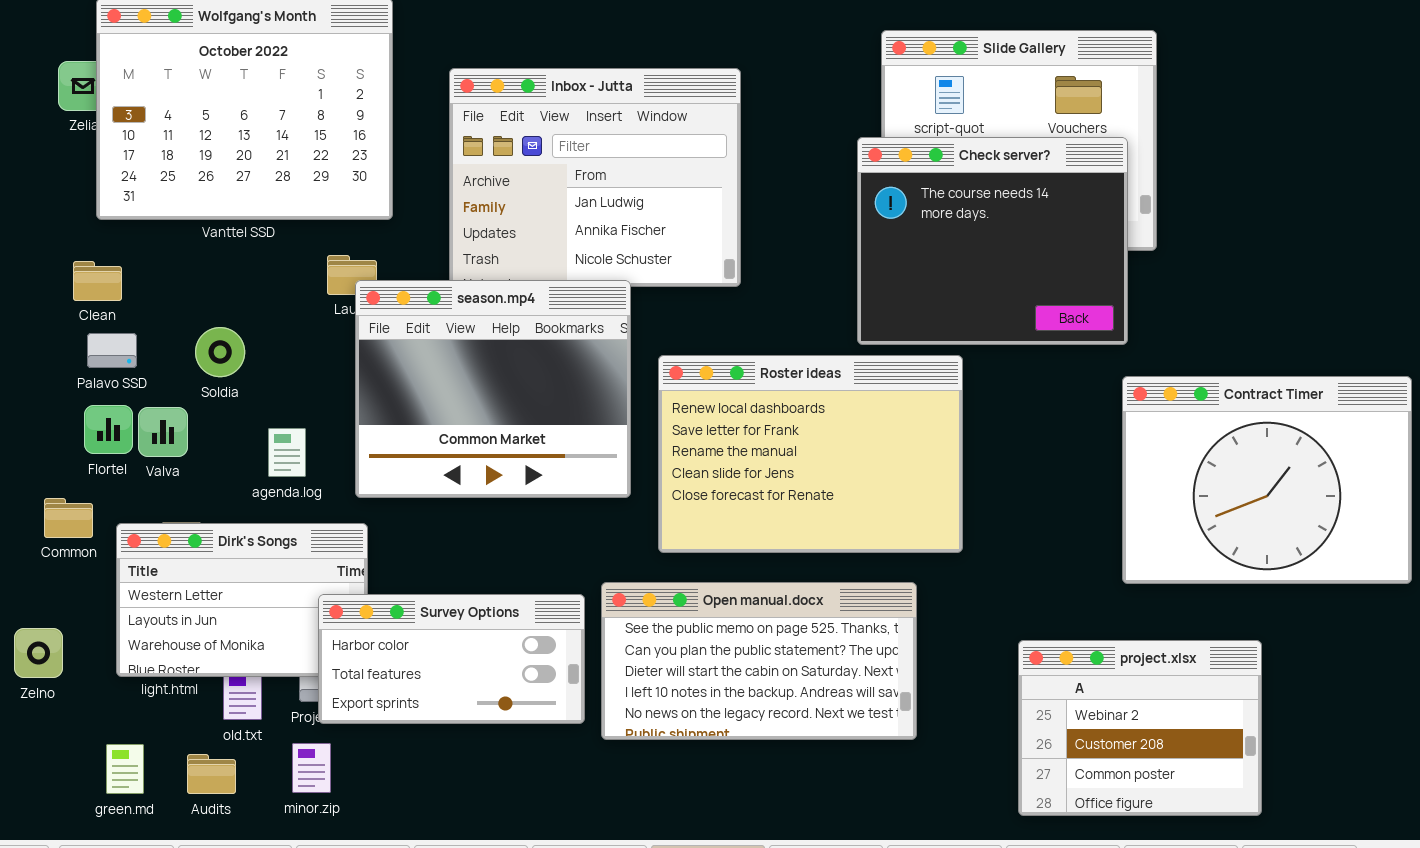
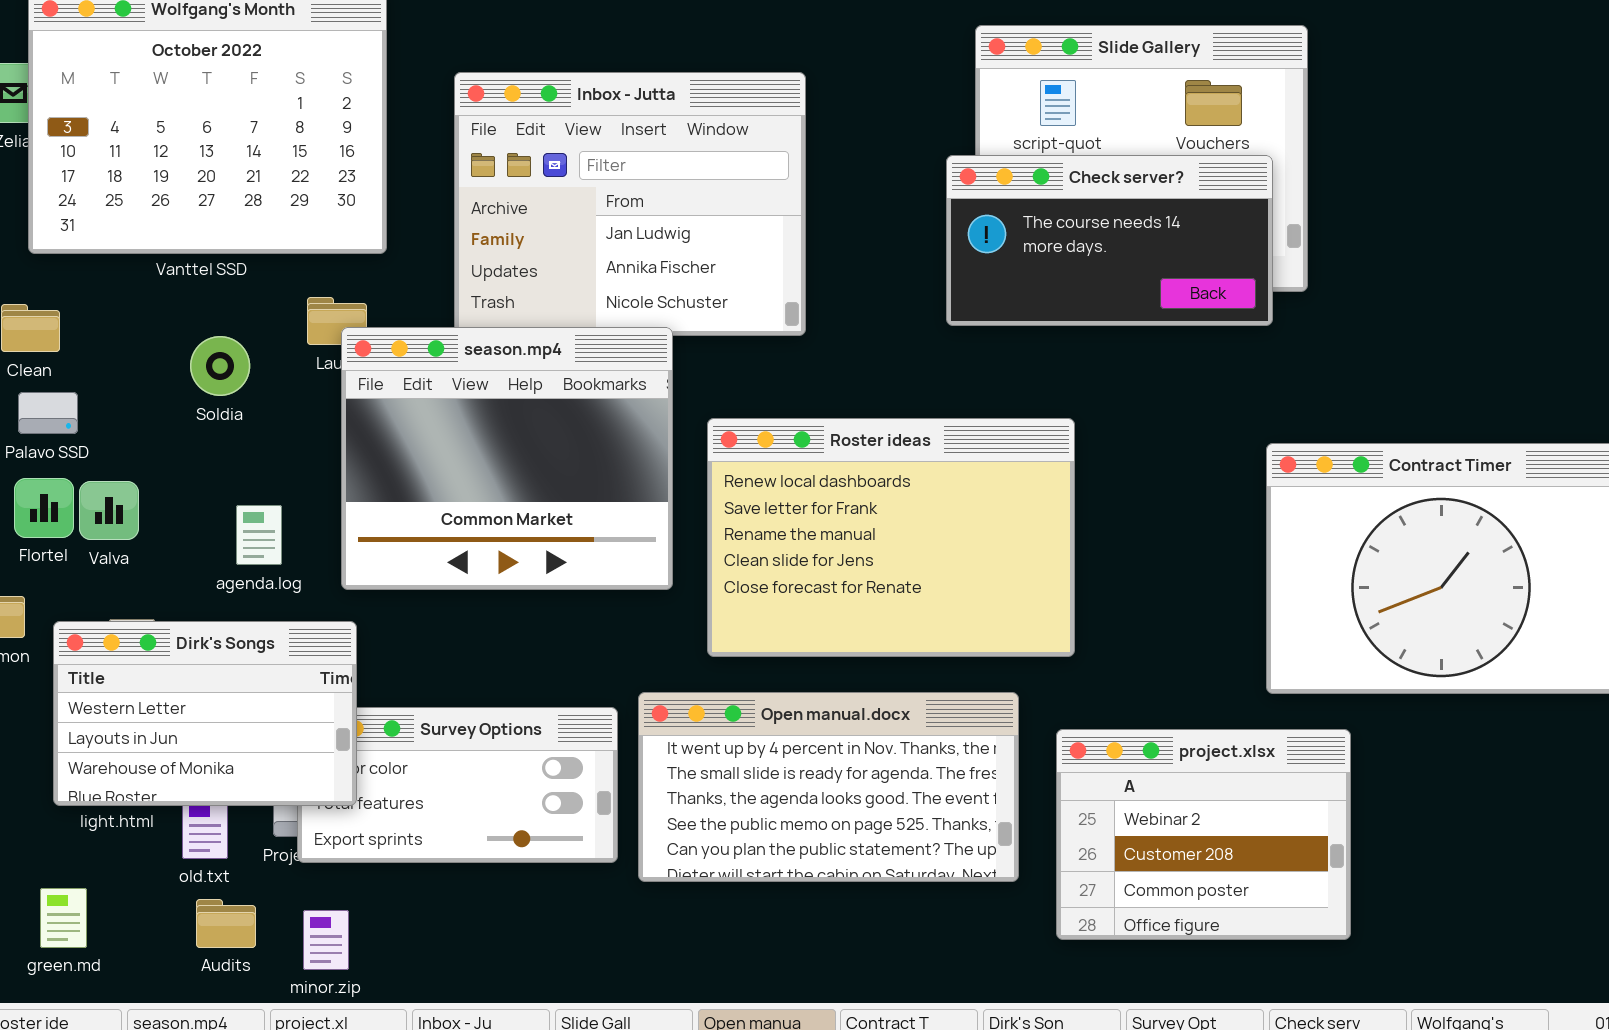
Check server?: [857,137,1128,345] -> [946,155,1273,326], resized
Soldia: [195,327,245,377] -> [190,336,250,396], moved
Dirk's Songs: [116,523,368,677] -> [53,621,357,806], raised
Open manual.docx: [601,582,917,740] -> [638,692,1019,882], scrolled up 3 rows
project.xlsx: [1018,640,1262,816] -> [1056,729,1351,940], moved
minor.zip: [292,743,331,793] -> [303,910,349,970], moved
Audits: [187,754,236,794] -> [196,899,256,948], moved

